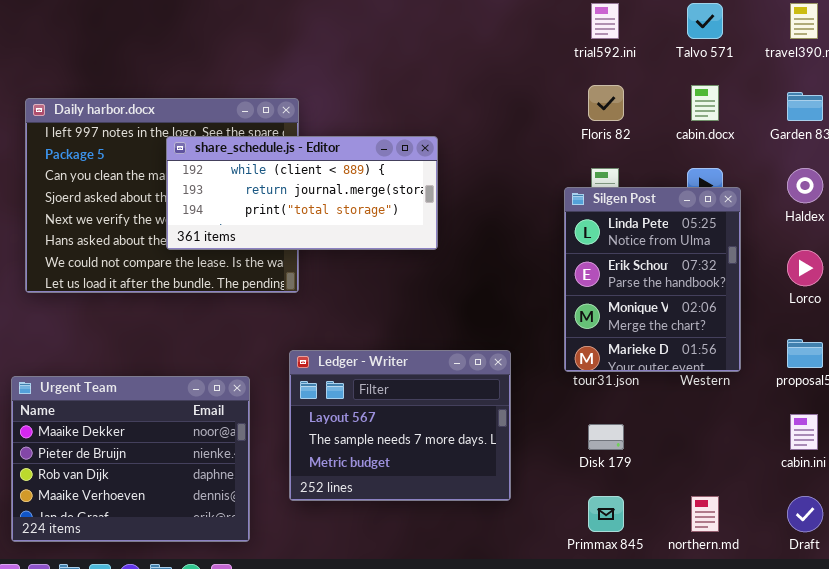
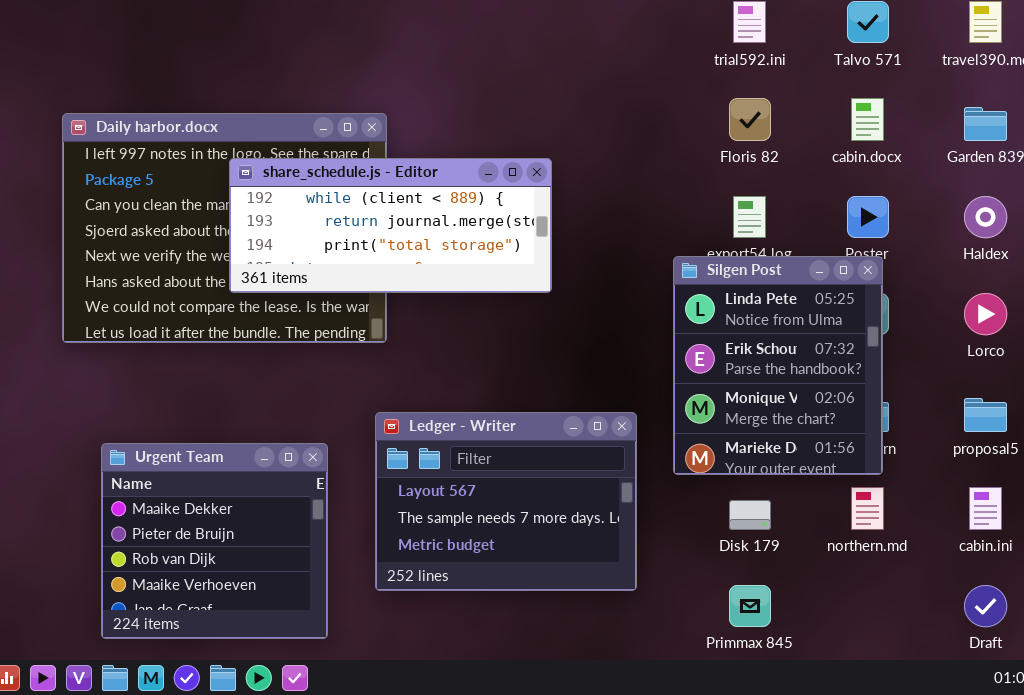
Silgen Post: [564,187,741,372] -> [673,256,883,475], moved
Urgent Team: [11,376,250,542] -> [101,443,328,639], resized
northern.md: [691,496,719,532] -> [851,487,884,530], moved

